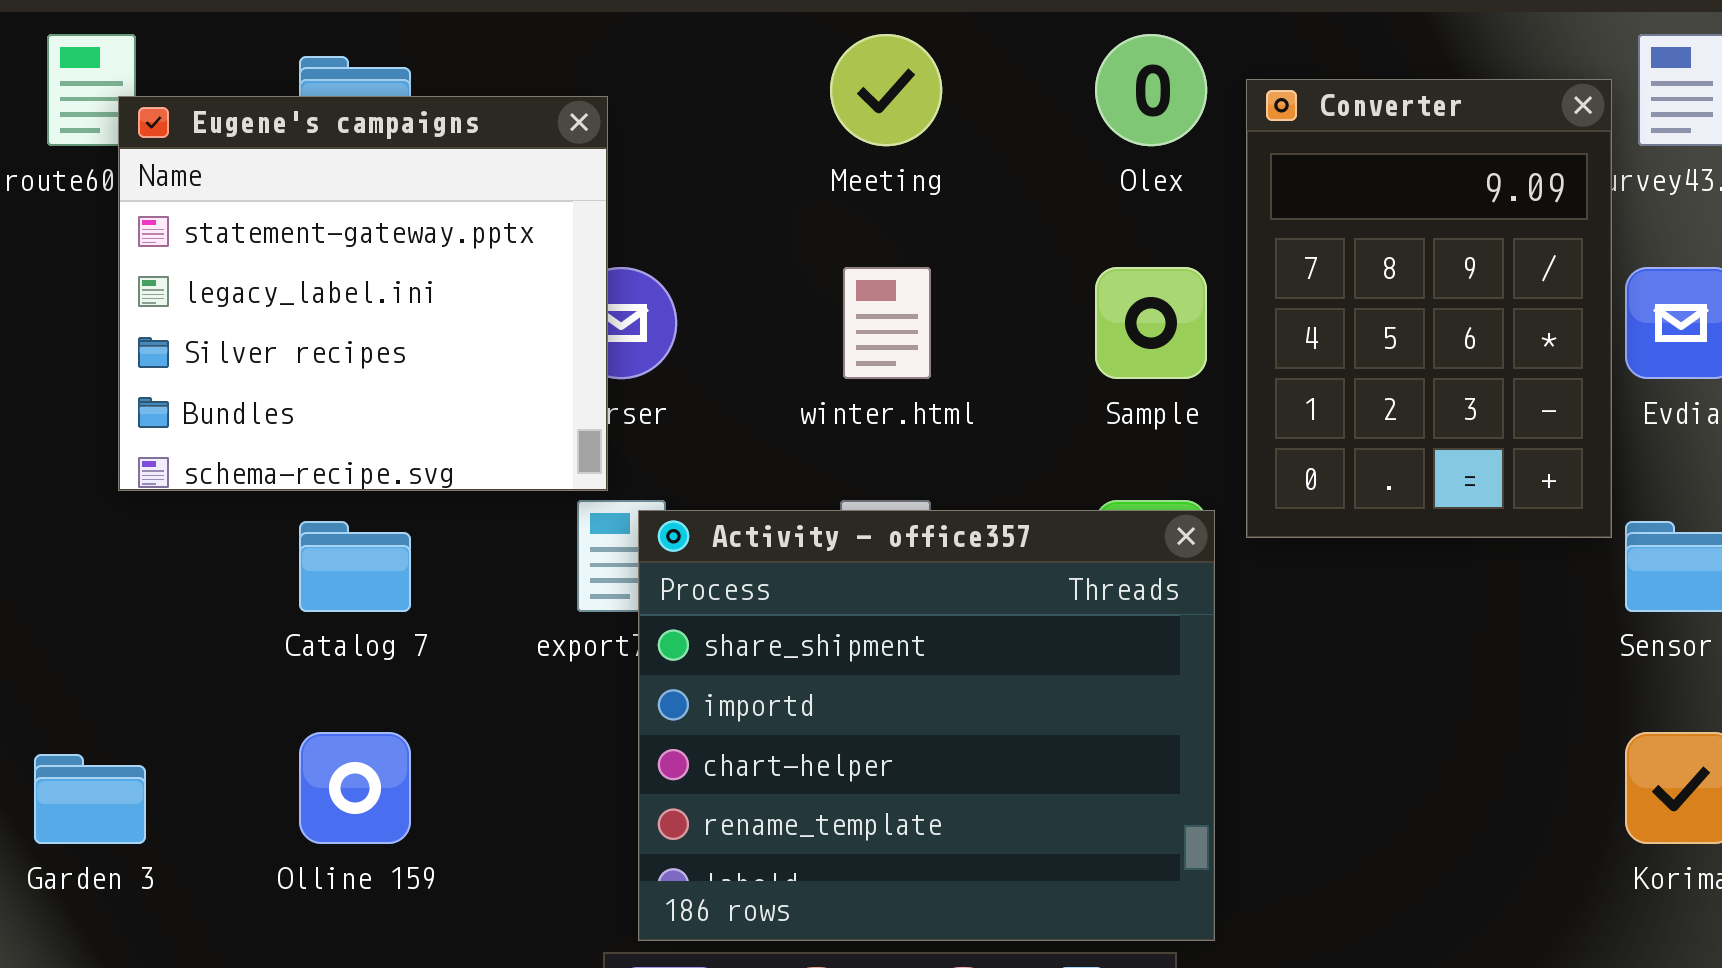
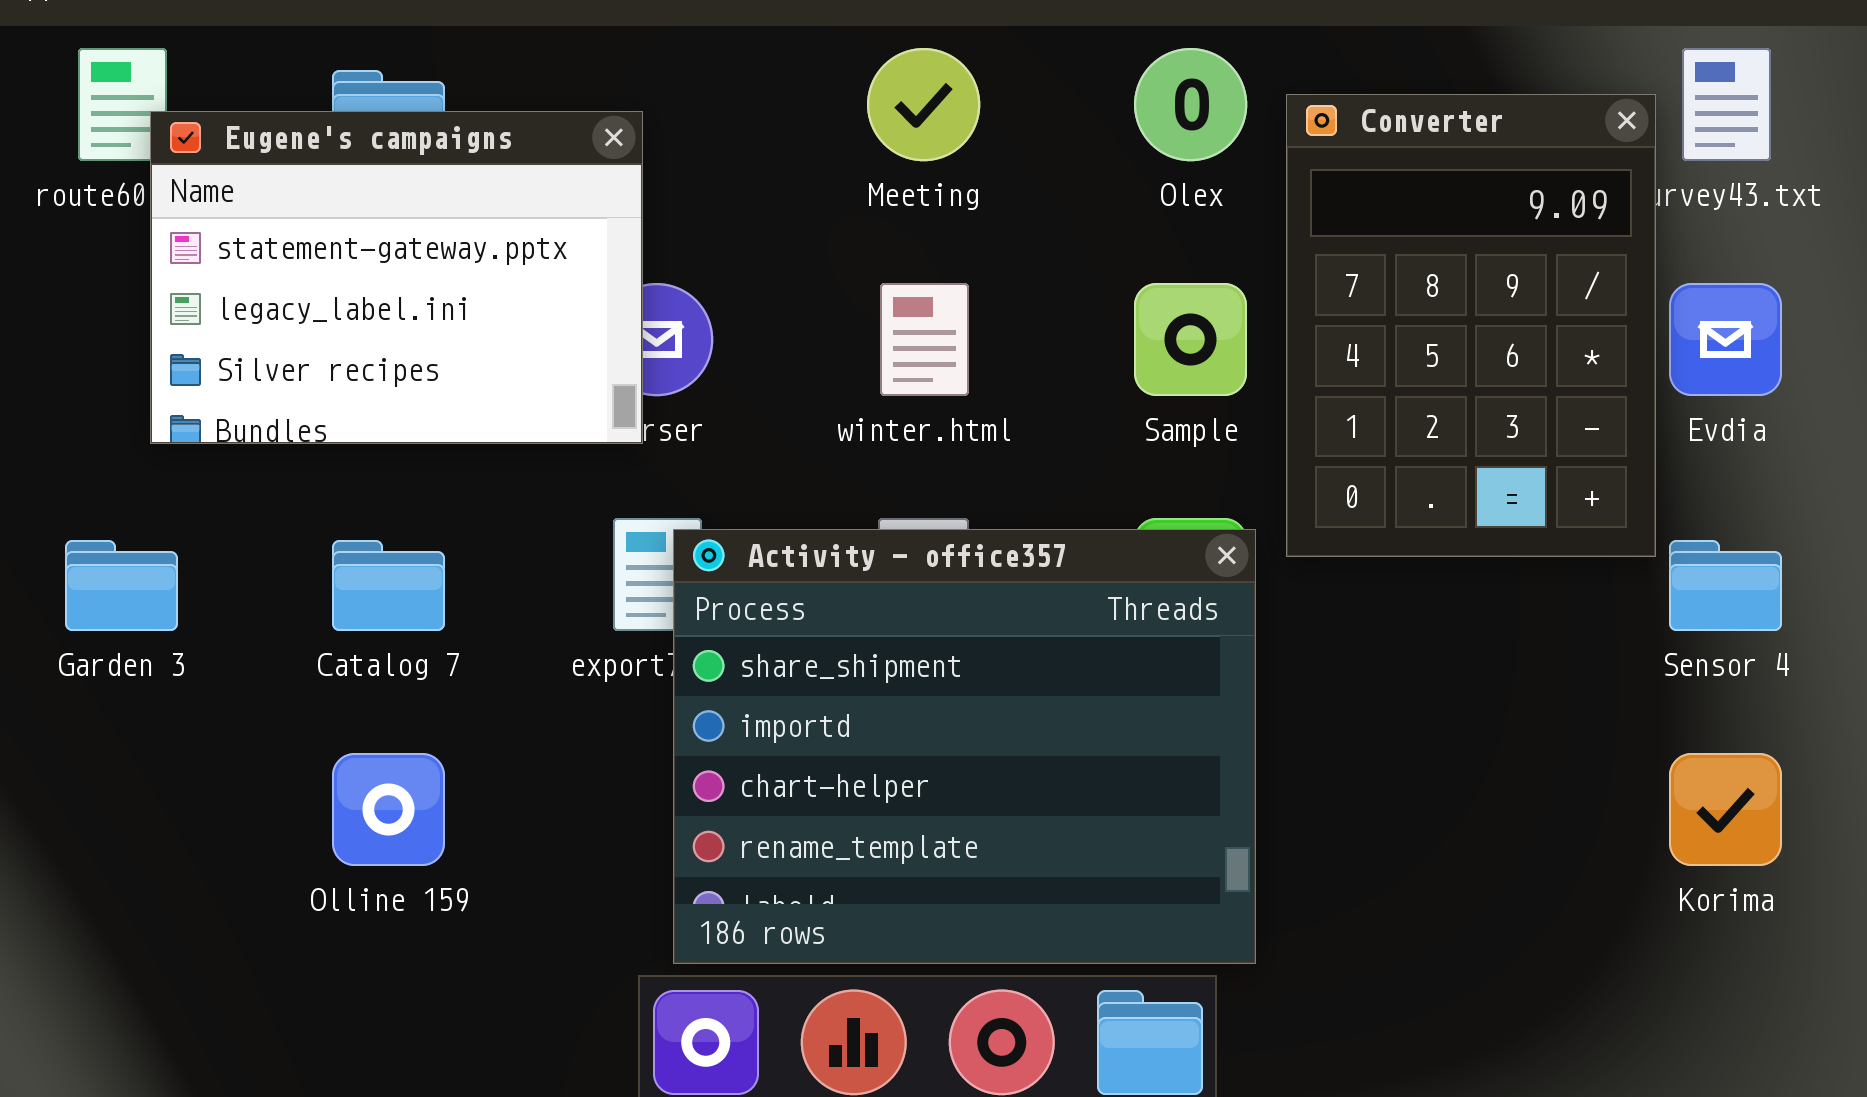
Eugene's campaigns: [118,96,608,491] -> [150,111,643,444], resized
Garden 3: [34,754,146,844] -> [65,540,178,631], moved

